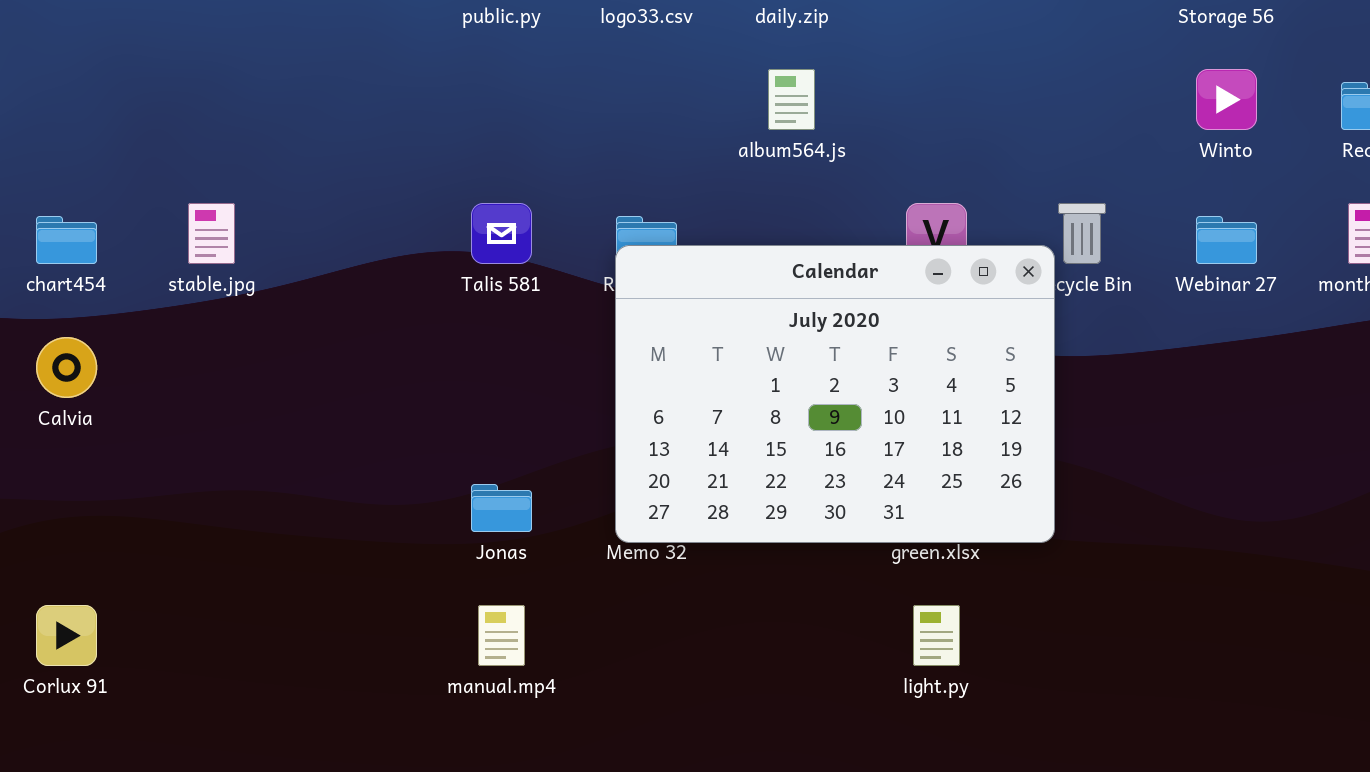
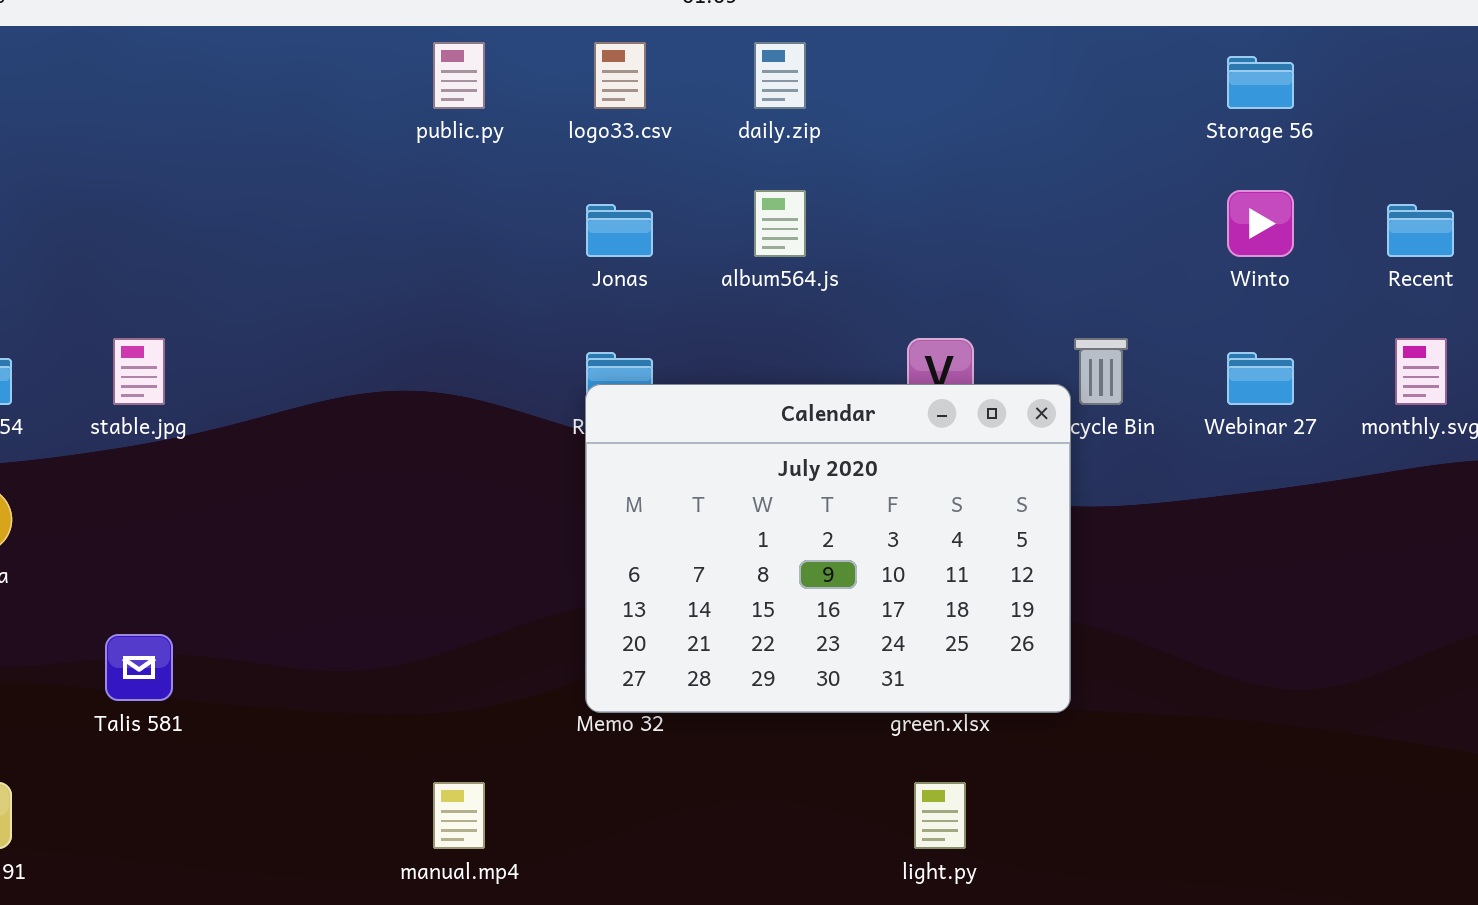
Talis 581: [471,203,532,264] -> [105,634,173,701], moved
Jonas: [471,484,532,532] -> [586,204,653,257], moved

